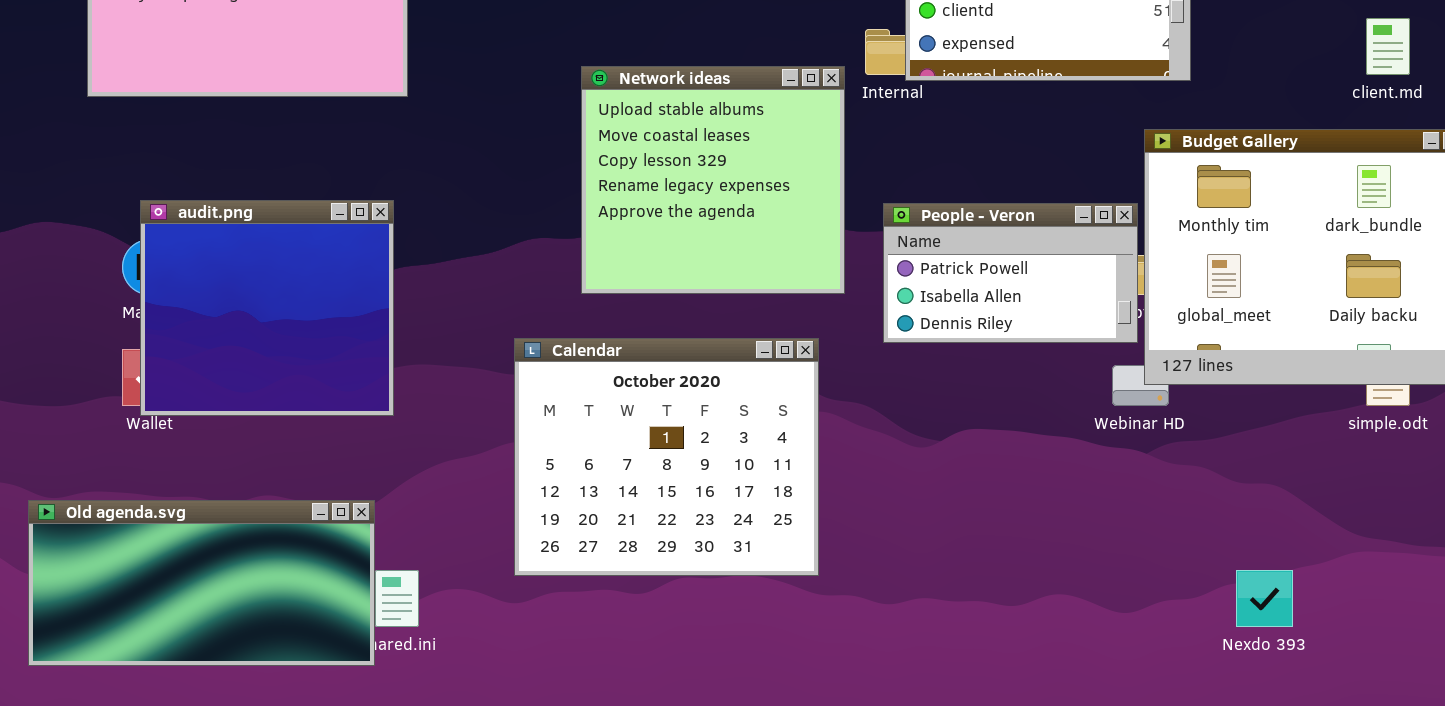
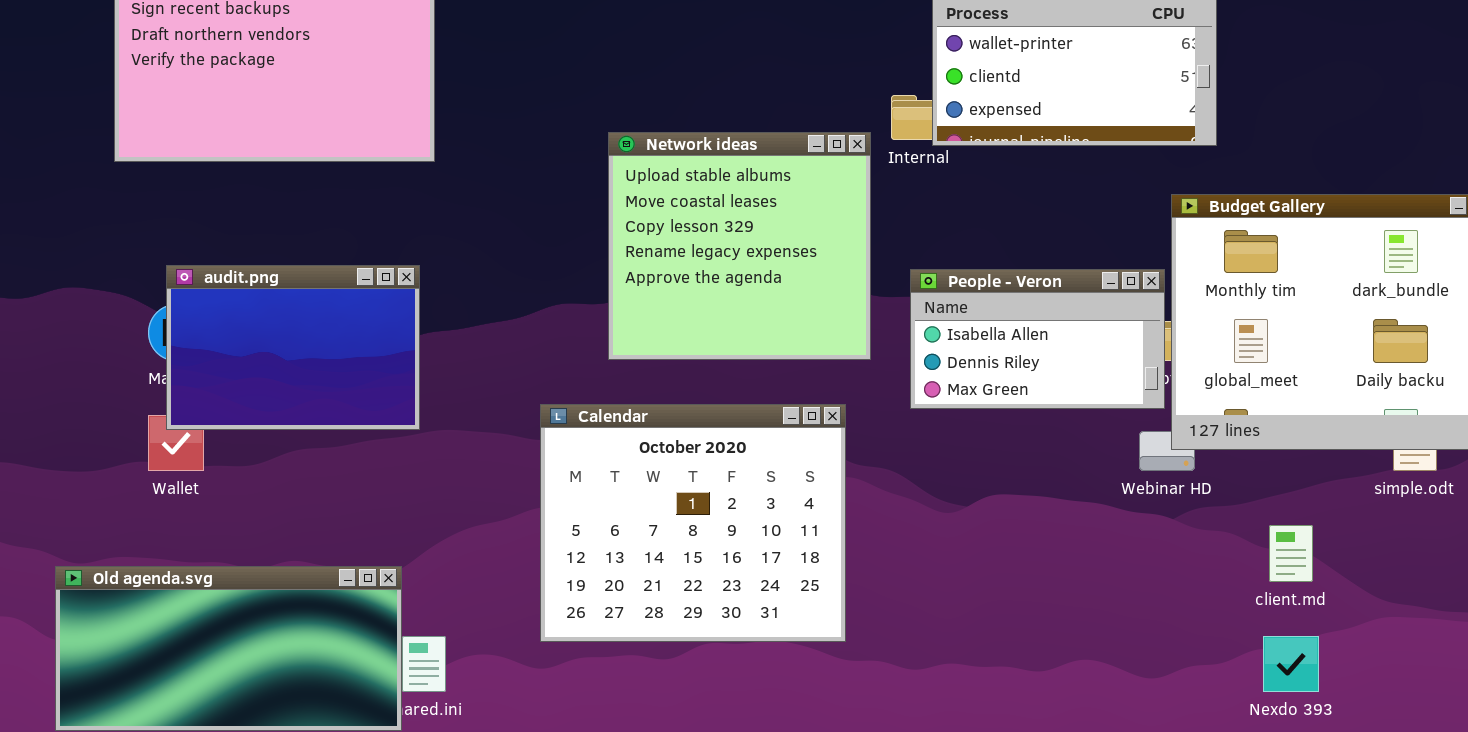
client.md: [1366,18,1410,75] -> [1269,525,1313,582], moved
audit.png: [140,200,394,416] -> [166,265,420,430], resized
People - Veron: [883,203,1138,343] -> [910,269,1165,409], scrolled down 1 row

